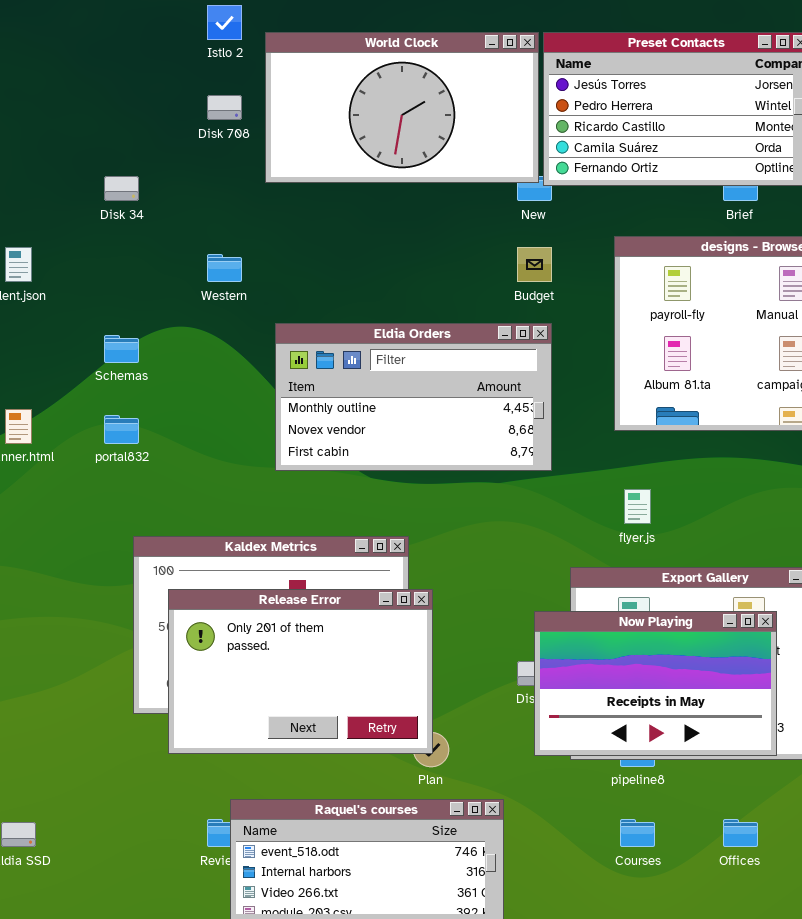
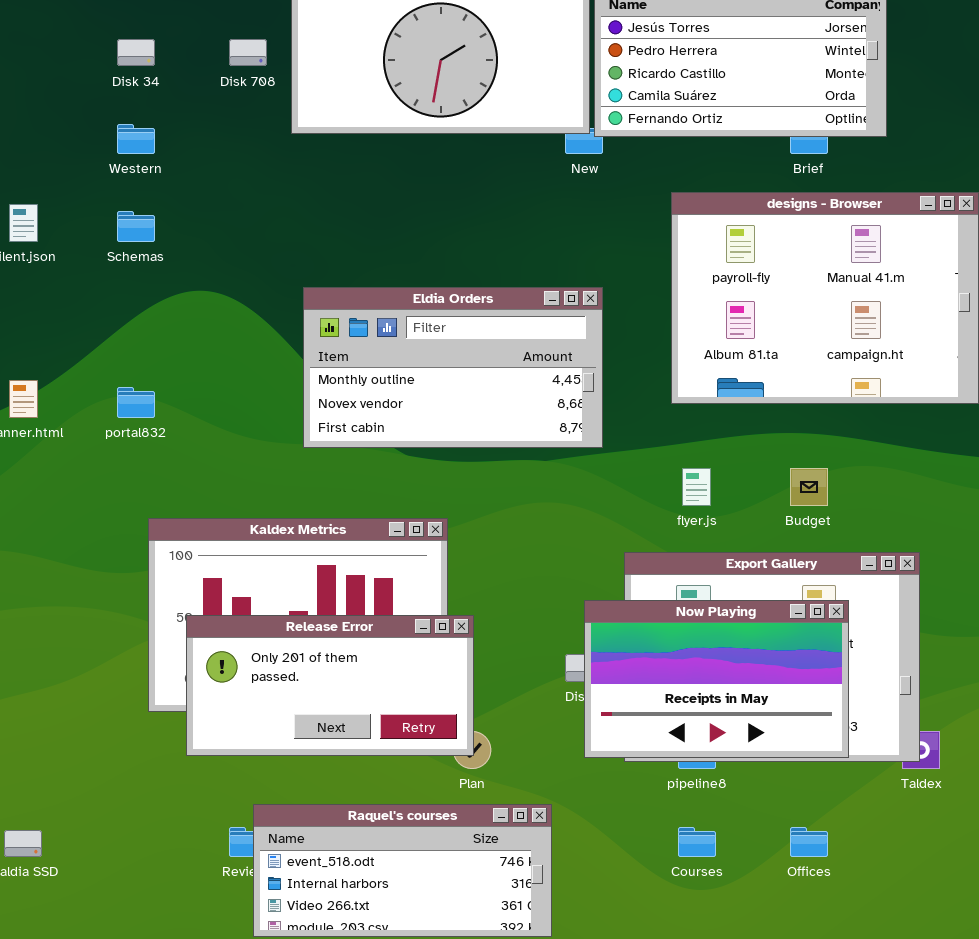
Disk 34: [104,176,139,201] -> [117,39,155,66], moved
Budget: [517,247,552,282] -> [790,468,828,506], moved
Western: [207,254,242,282] -> [117,124,155,154], moved
Schemas: [104,335,139,363] -> [117,211,155,242], moved
Release Error: [168,589,433,754] -> [186,615,474,756], resized

